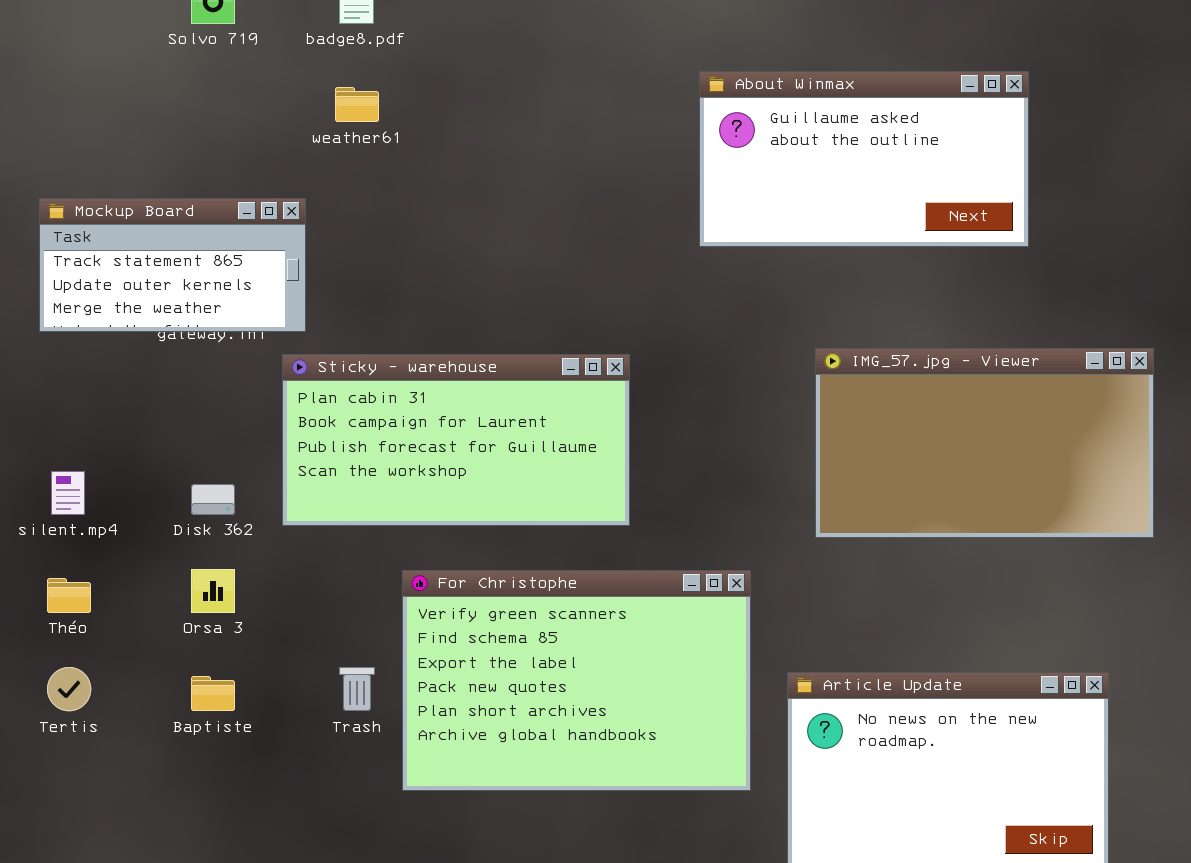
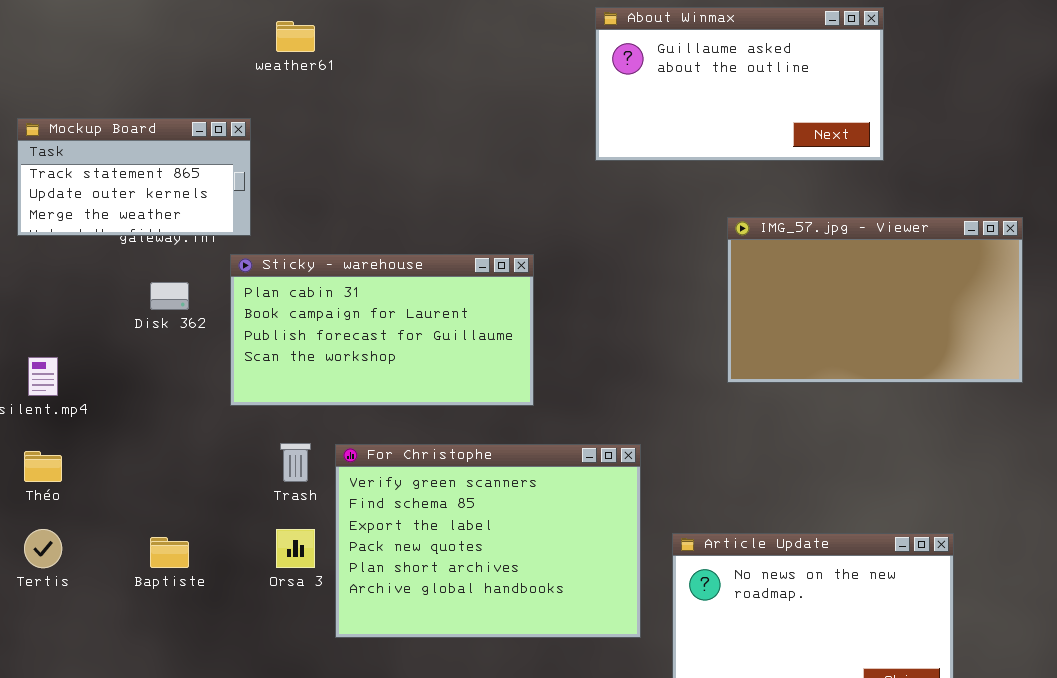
IMG_57.jpg - Viewer: [815,348,1154,538] -> [727,217,1023,383], moved
Disk 362: [191,484,235,515] -> [150,282,189,310], moved
Orsa 3: [191,569,235,613] -> [276,529,315,568], moved
Trash: [339,667,375,711] -> [280,443,311,482], moved

